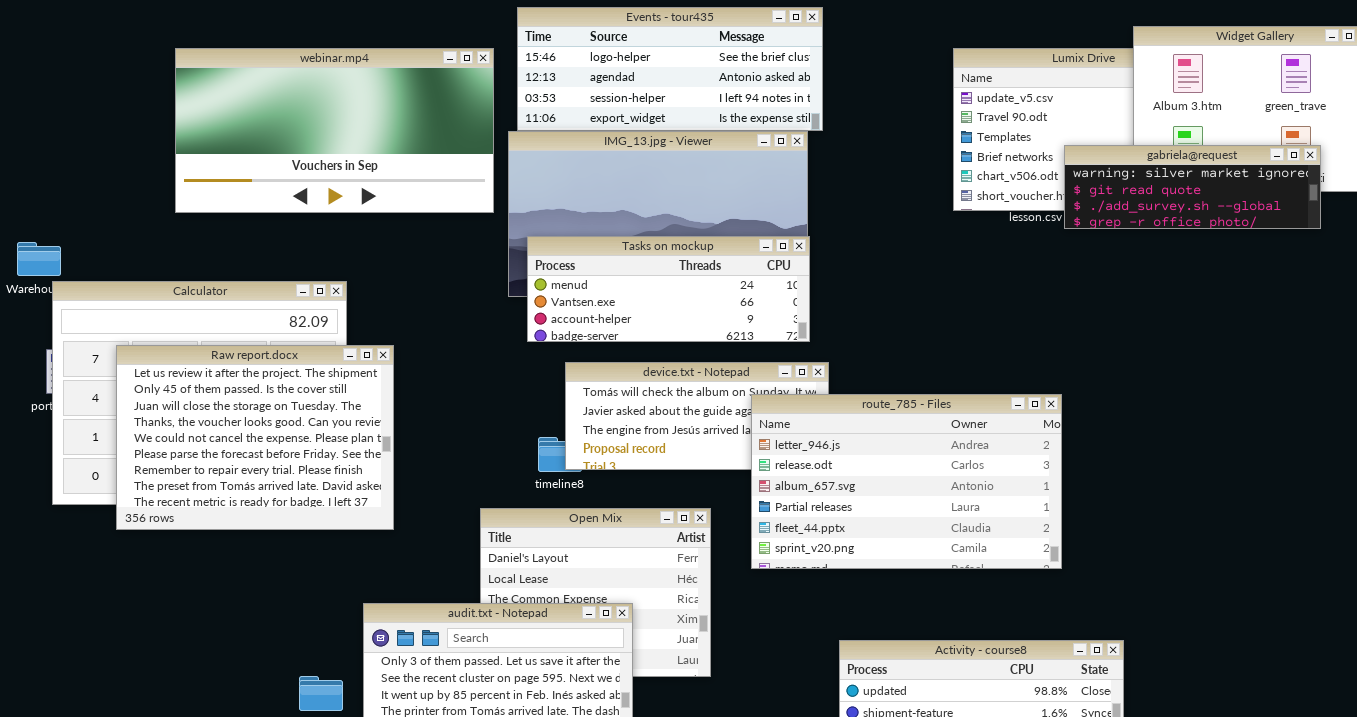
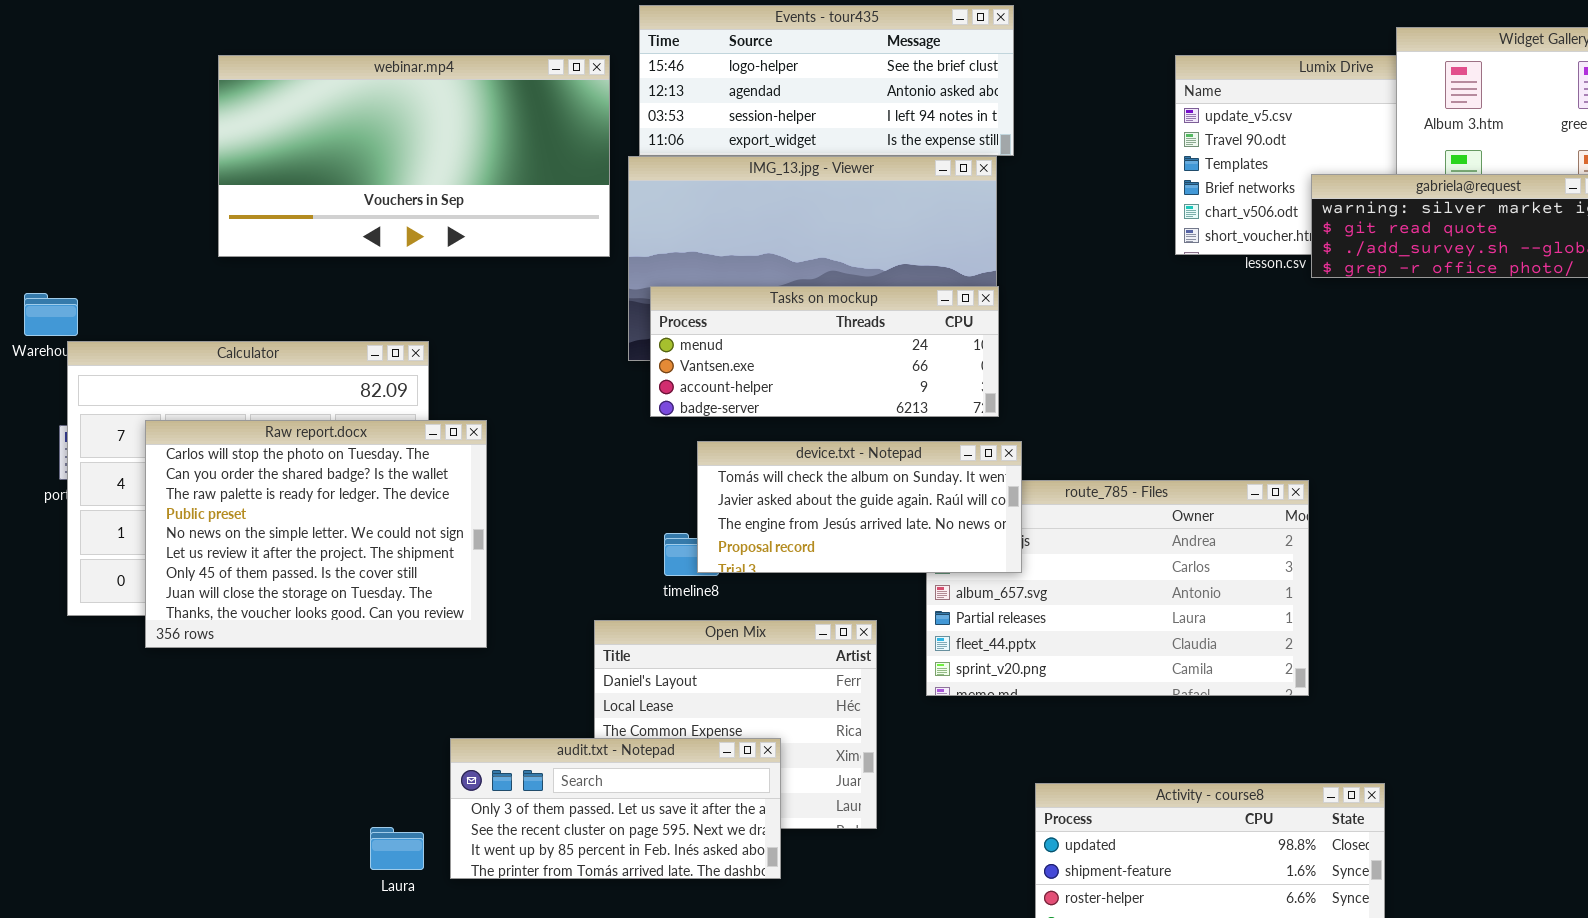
Raw report.docx: [116,345,394,530] -> [145,420,487,648], scrolled up 5 rows
device.txt - Notepad: [565,362,829,470] -> [697,441,1022,573], raised

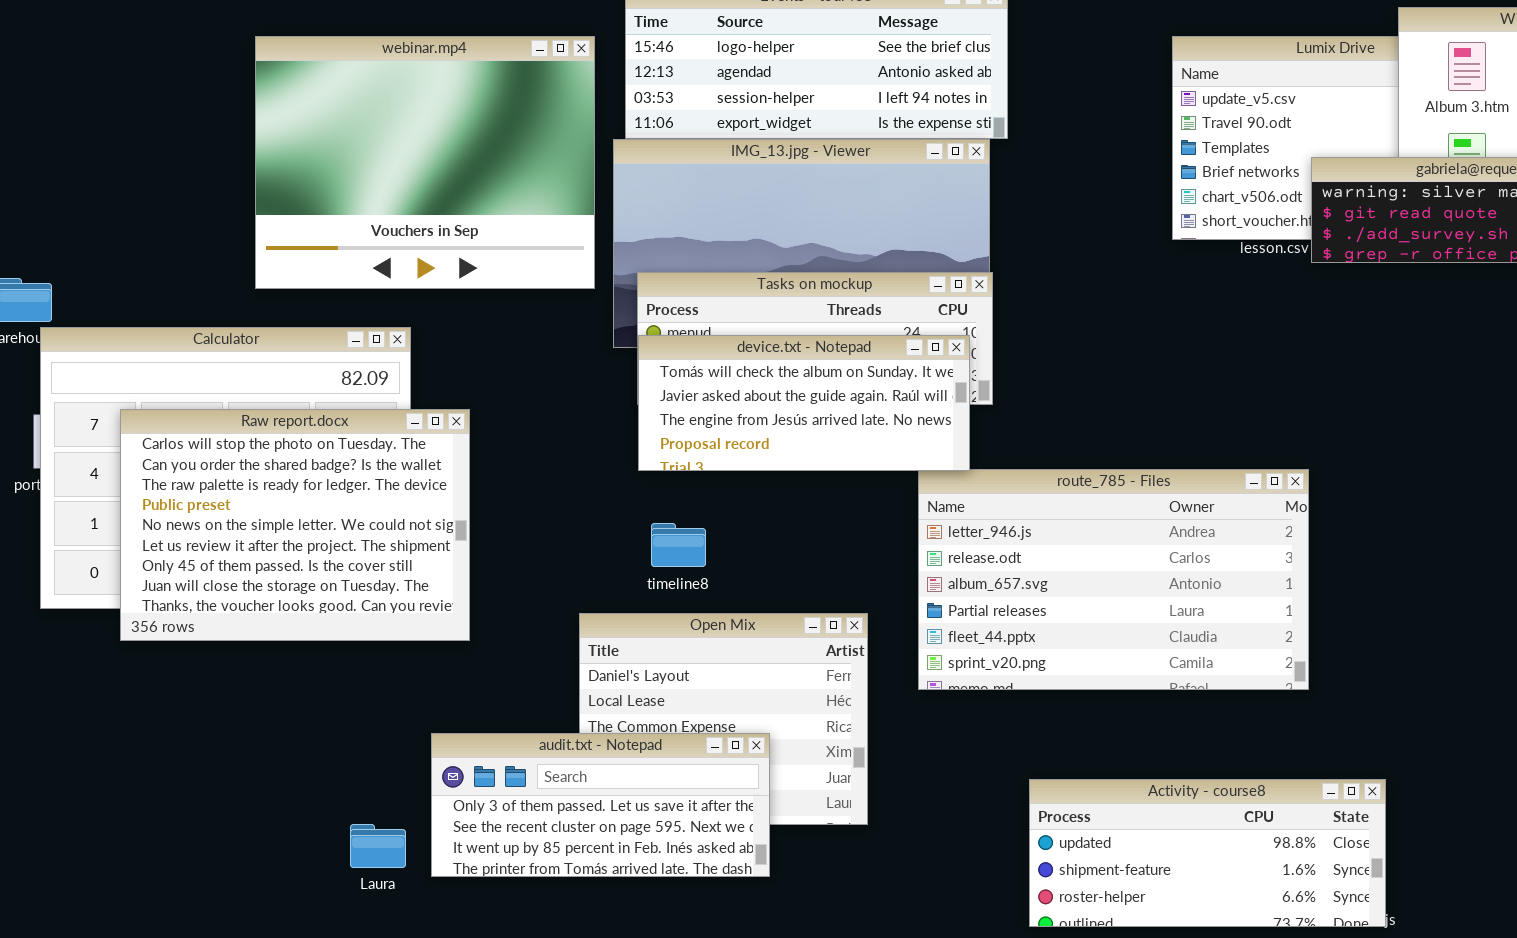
webinar.mp4: [218,55,610,257] -> [255,36,595,289], resized
device.txt - Notepad: [697,441,1022,573] -> [638,335,970,471], moved

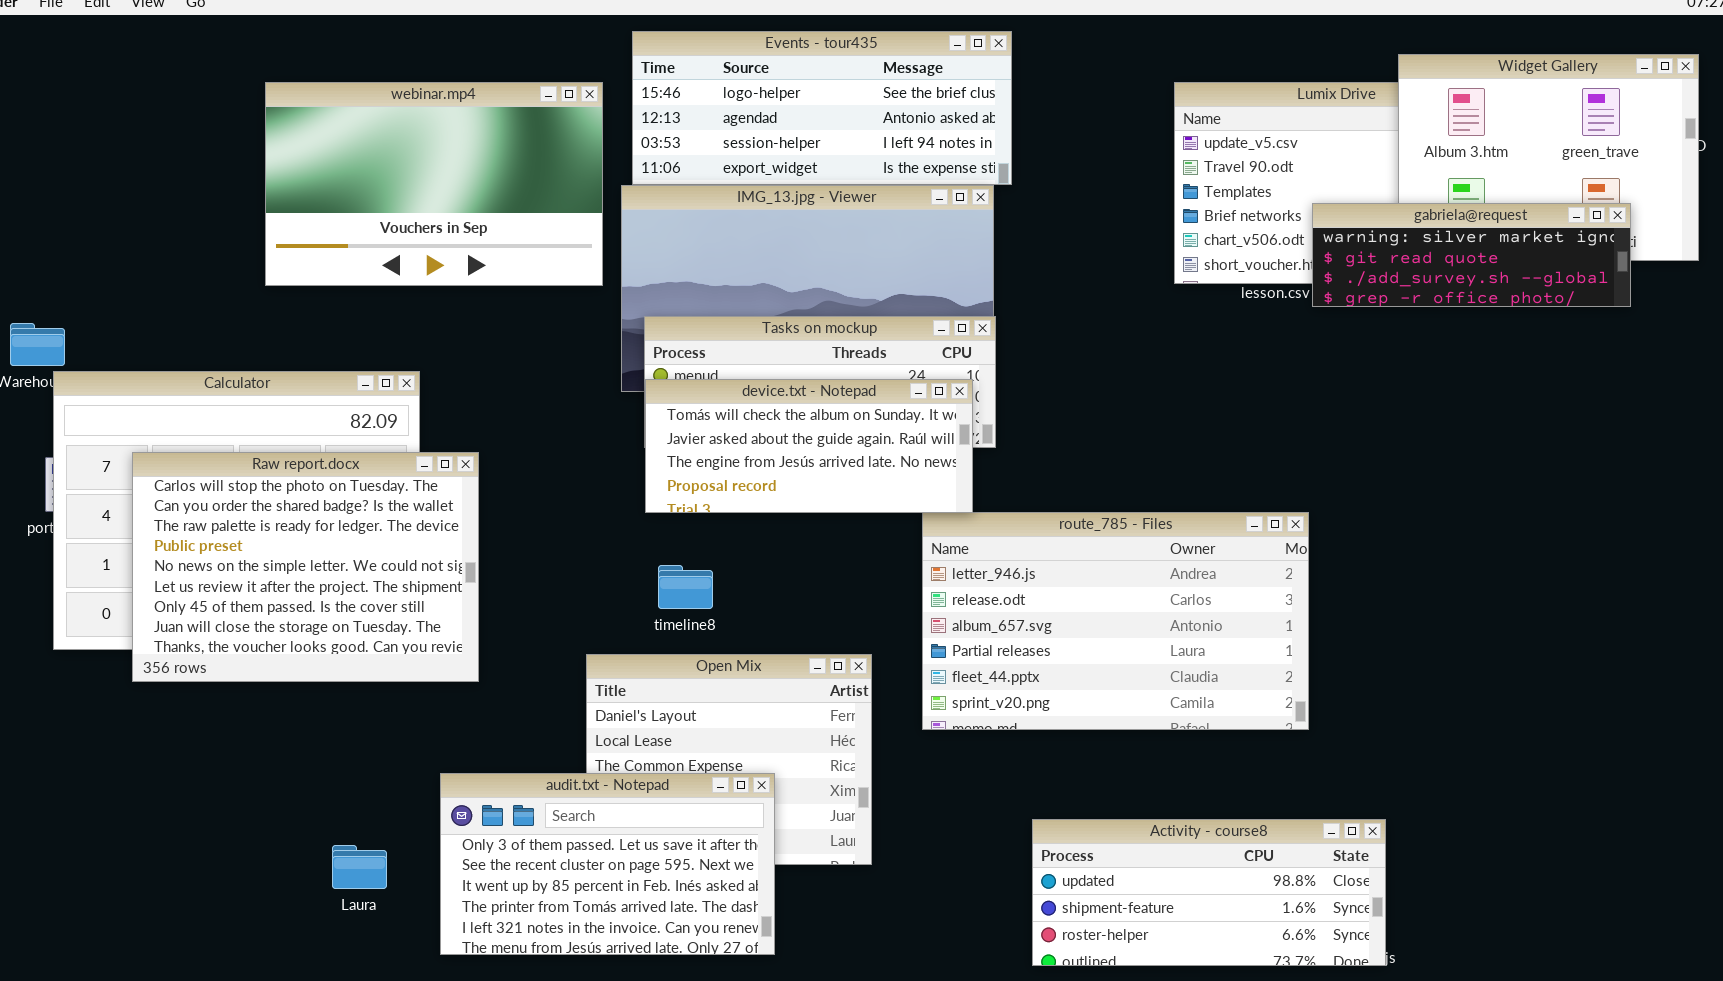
webinar.mp4: [255,36,595,289] -> [265,82,603,286], resized
audit.txt - Notepad: [431,733,770,877] -> [440,773,775,955], resized
Laura: [350,824,406,868] -> [332,845,387,889], moved

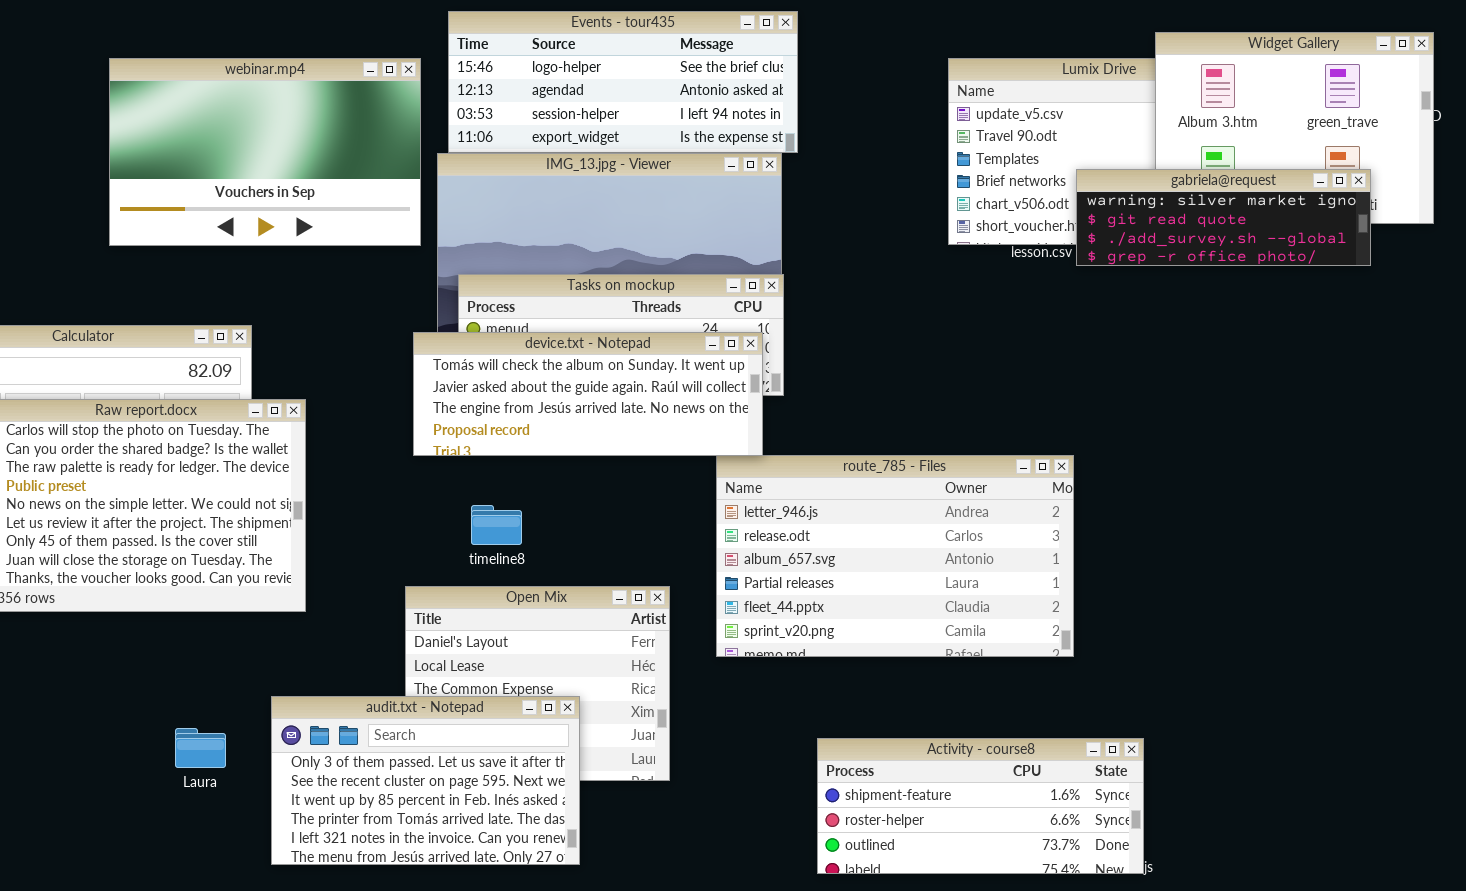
device.txt - Notepad: [645,379,973,513] -> [413,332,763,456], resized
Activity - course8: [1032,819,1386,966] -> [817,738,1144,874], scrolled down 1 row
Laura: [332,845,387,889] -> [175,728,226,768], moved

